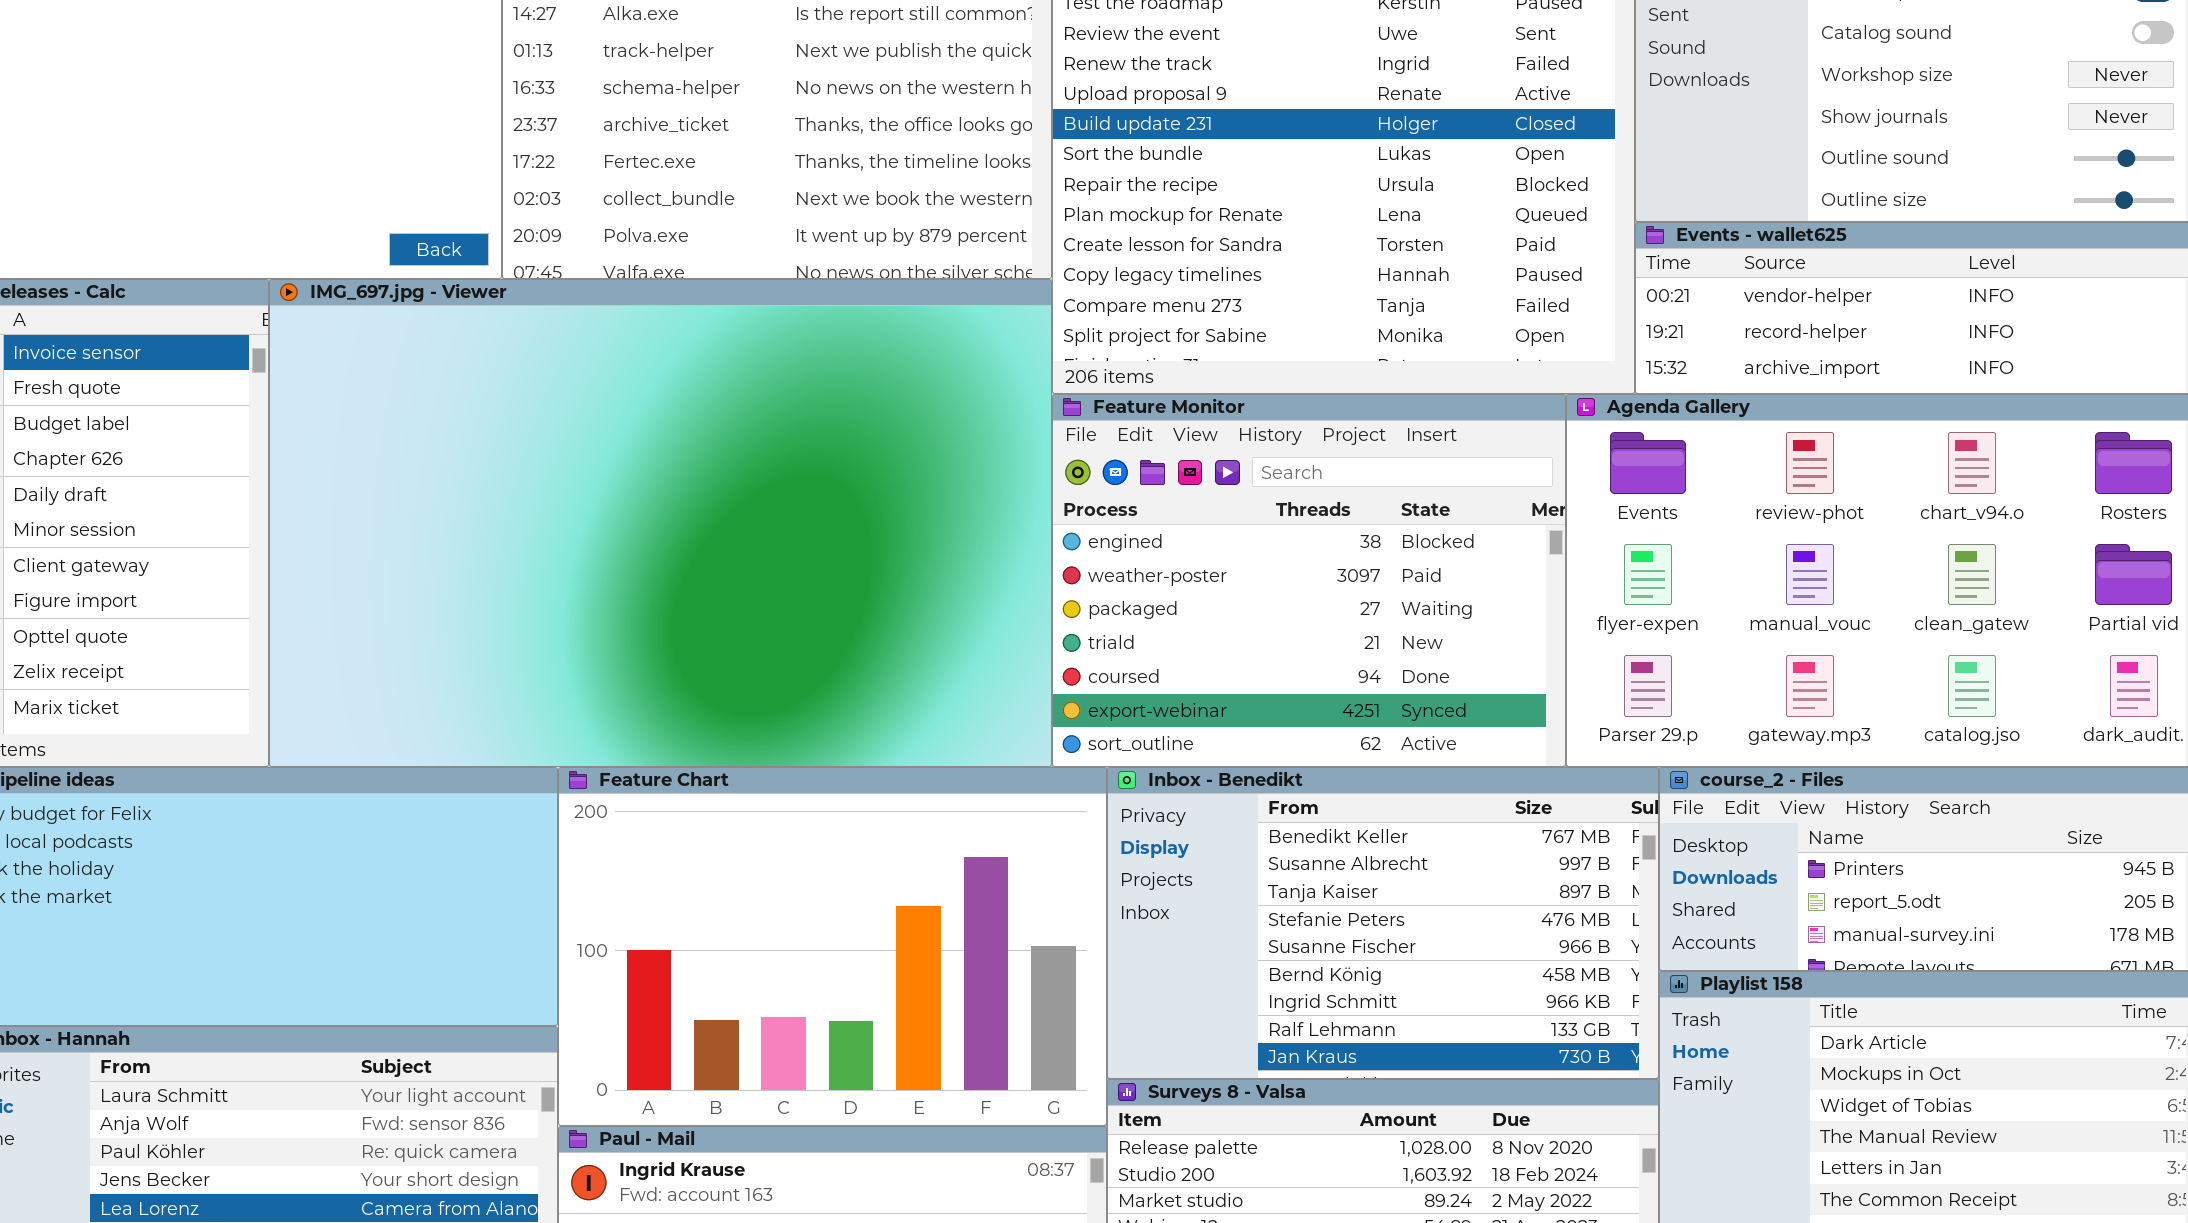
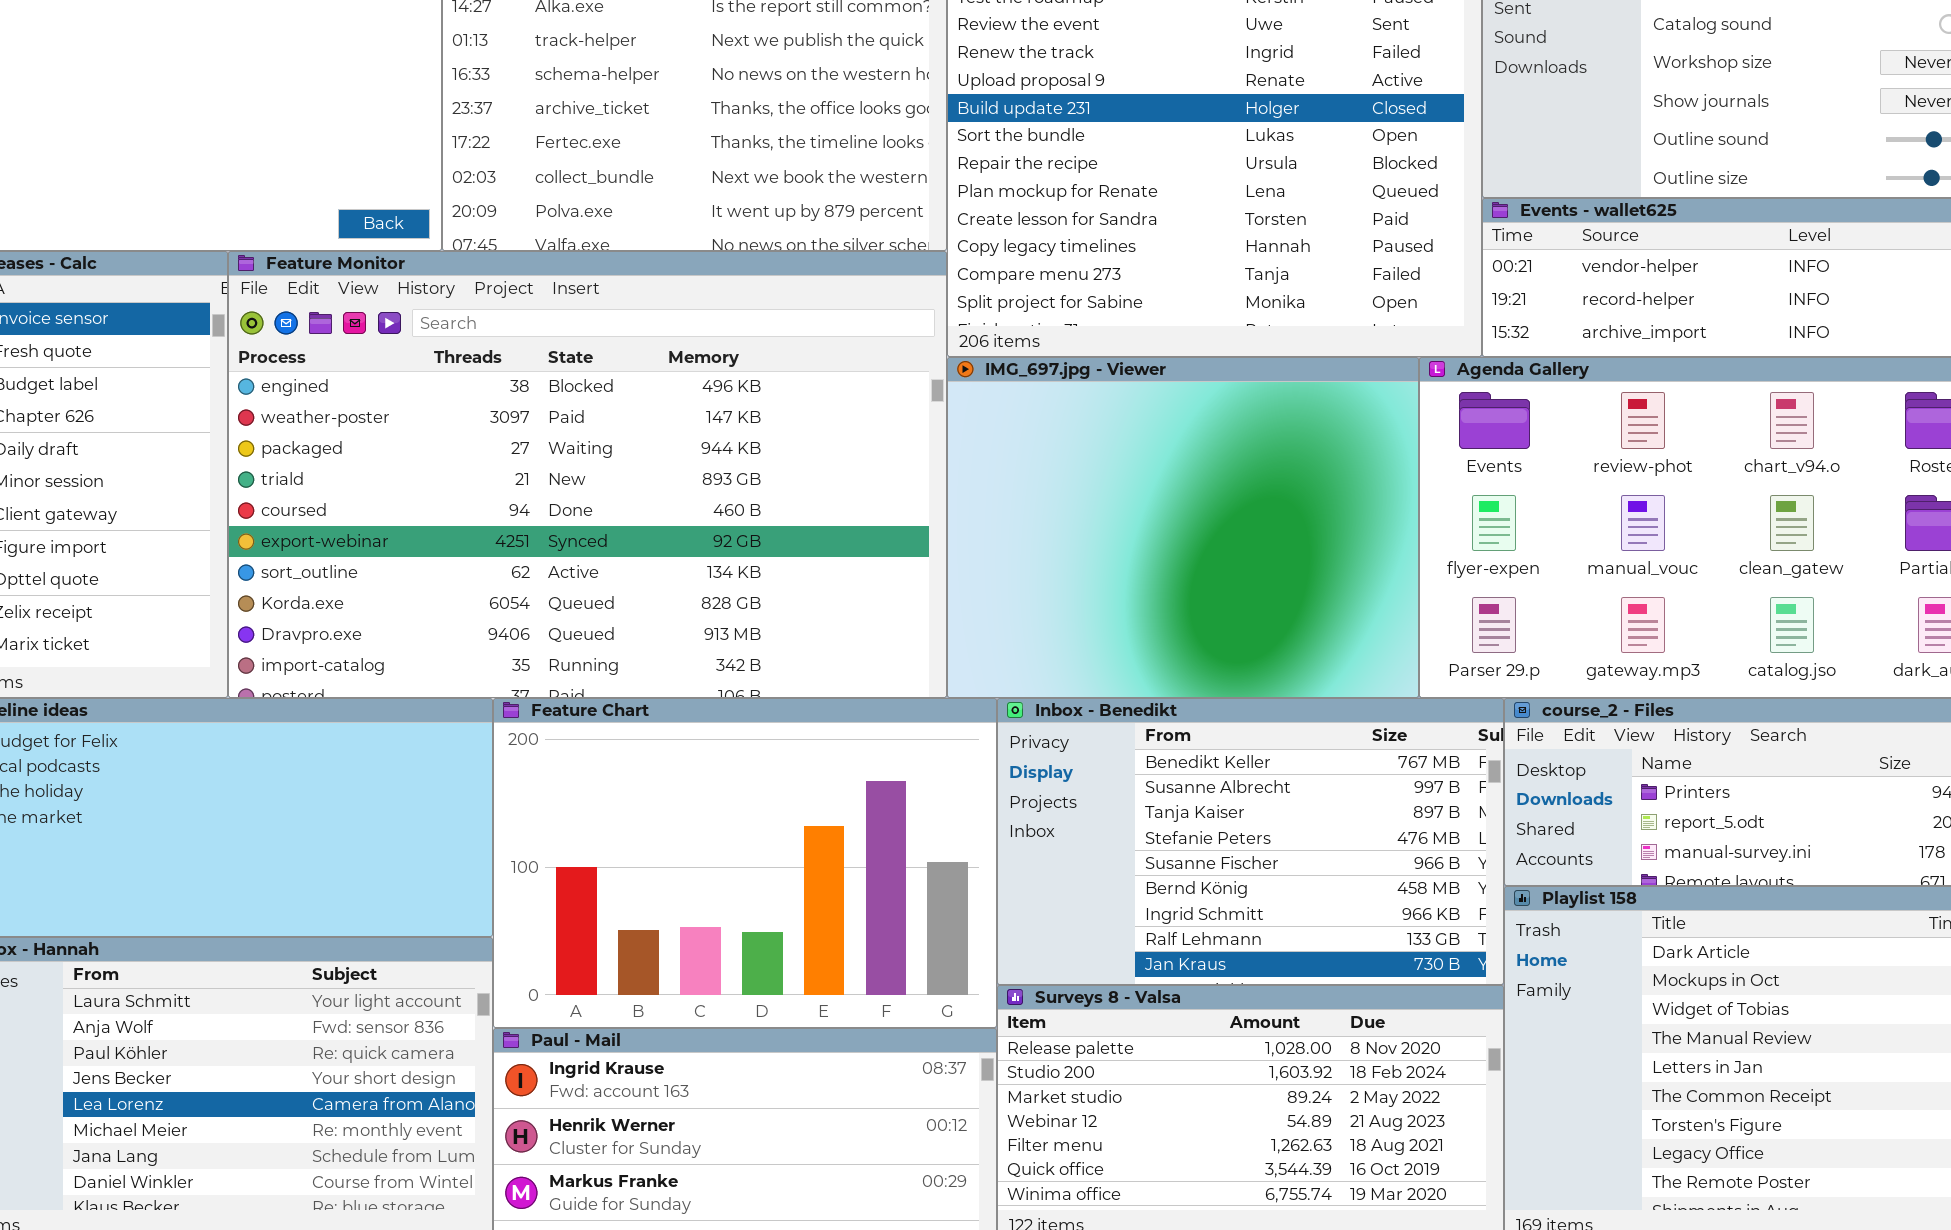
IMG_697.jpg - Viewer: [269,279,1052,767] -> [947,357,1419,698], moved, resized
Feature Monitor: [1052,394,1566,767] -> [228,251,947,698], moved, resized

